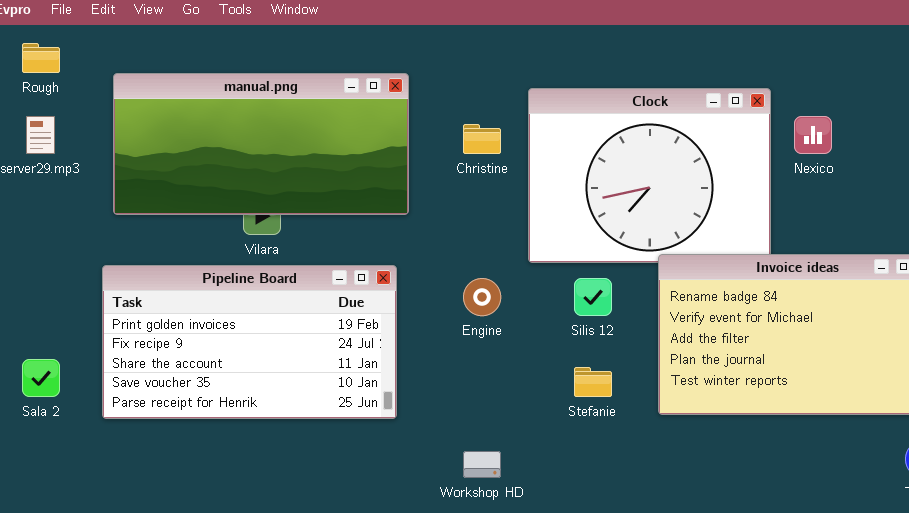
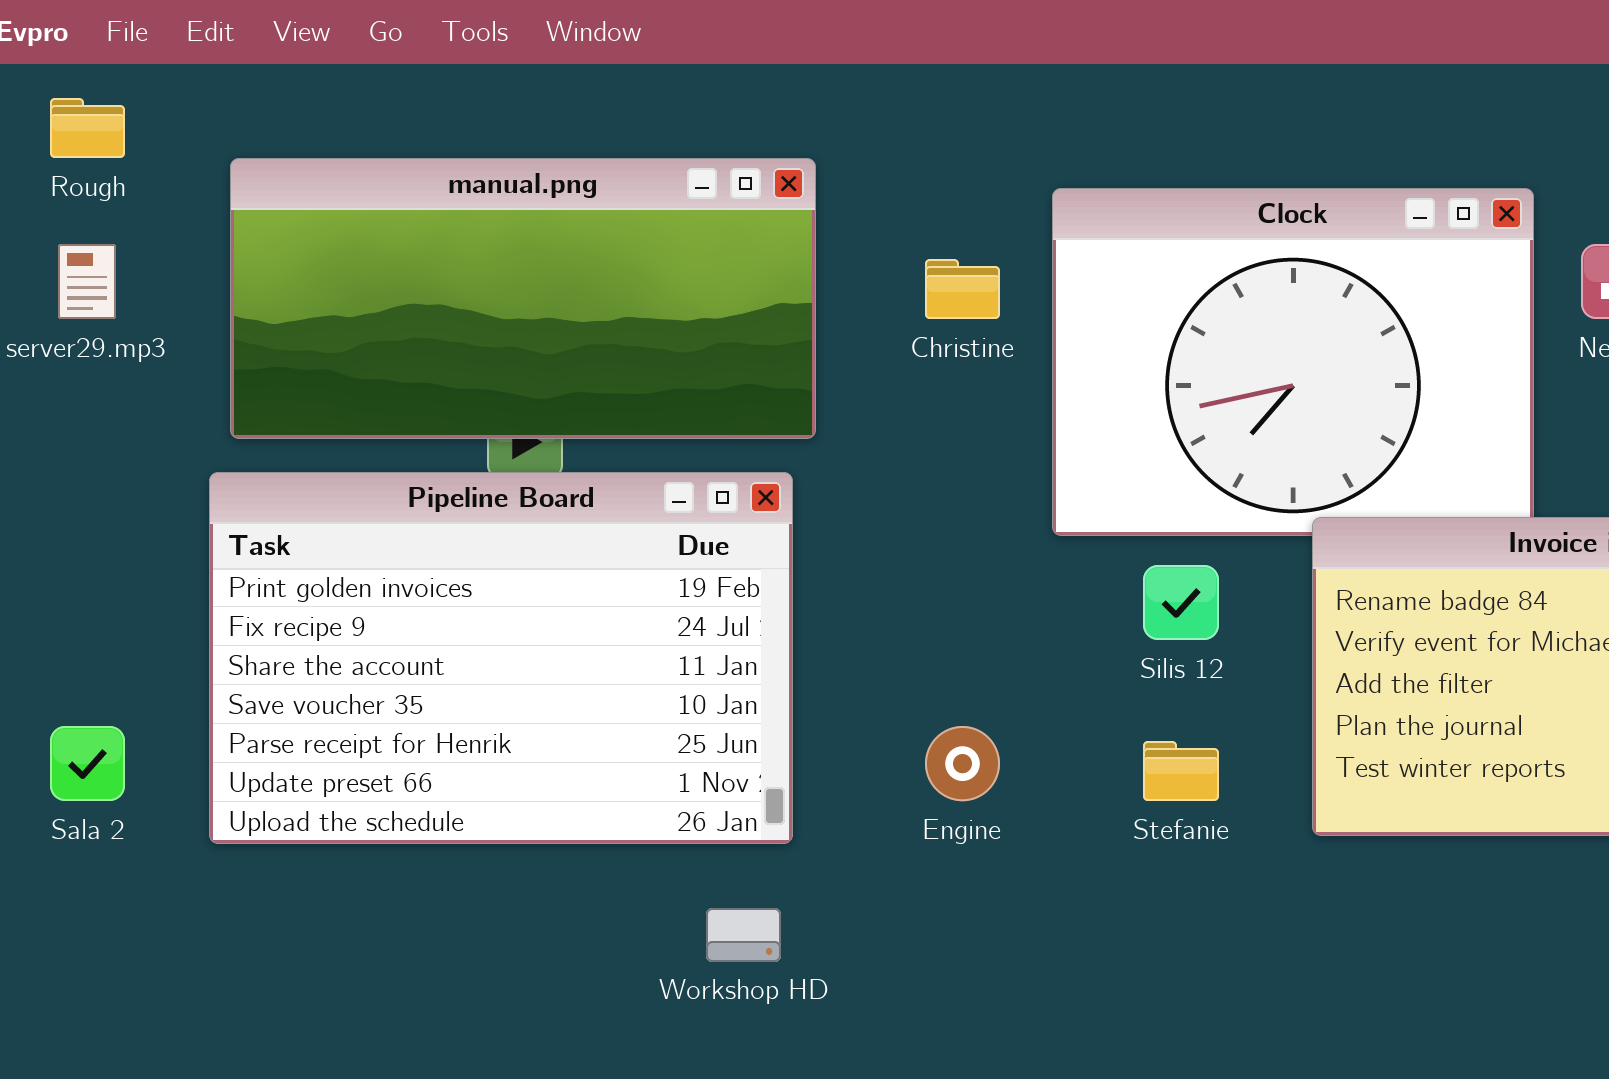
Pipeline Board: [102,265,397,419] -> [209,472,793,844], resized
Engine: [463,278,501,316] -> [925,726,1000,801], moved
Workshop HD: [463,451,501,478] -> [706,908,781,962], moved

